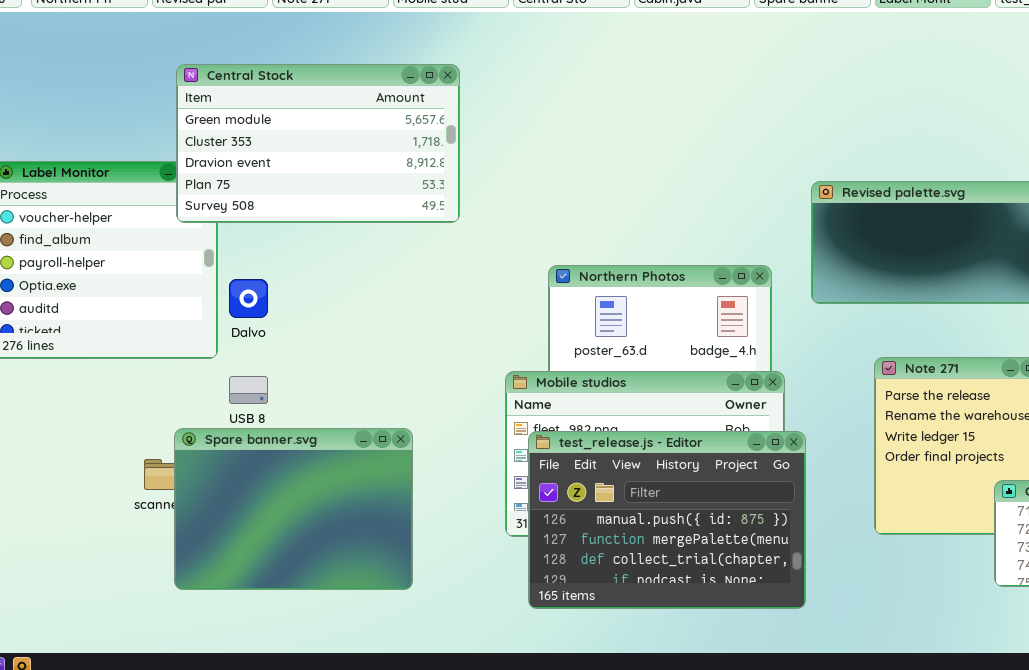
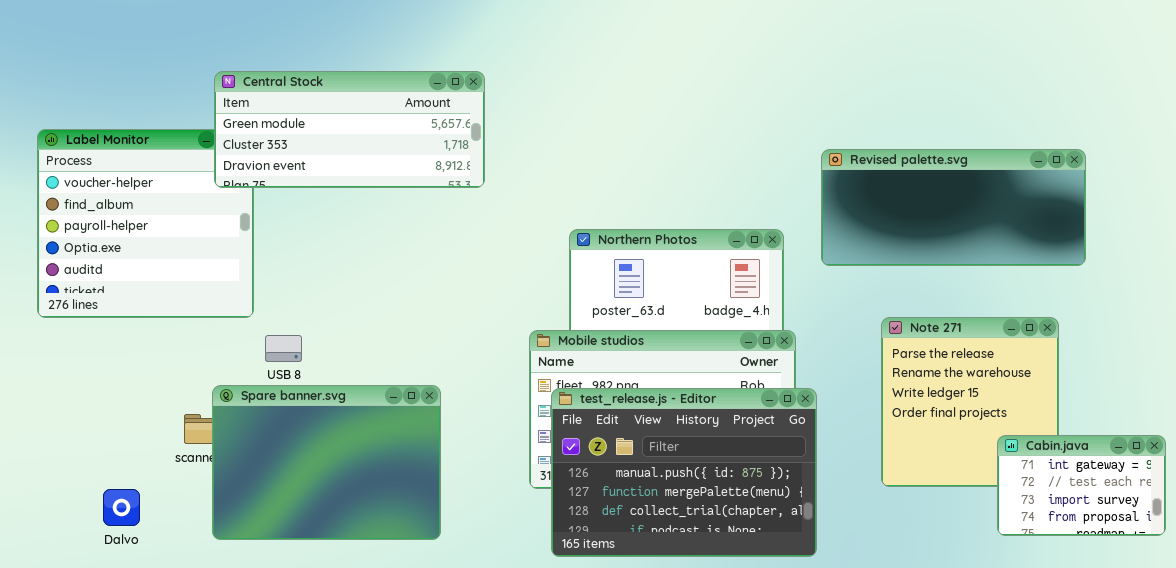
Central Stock: [176,64,460,223] -> [214,71,485,188], resized
Dalvo: [229,279,268,318] -> [103,489,140,526], moved

